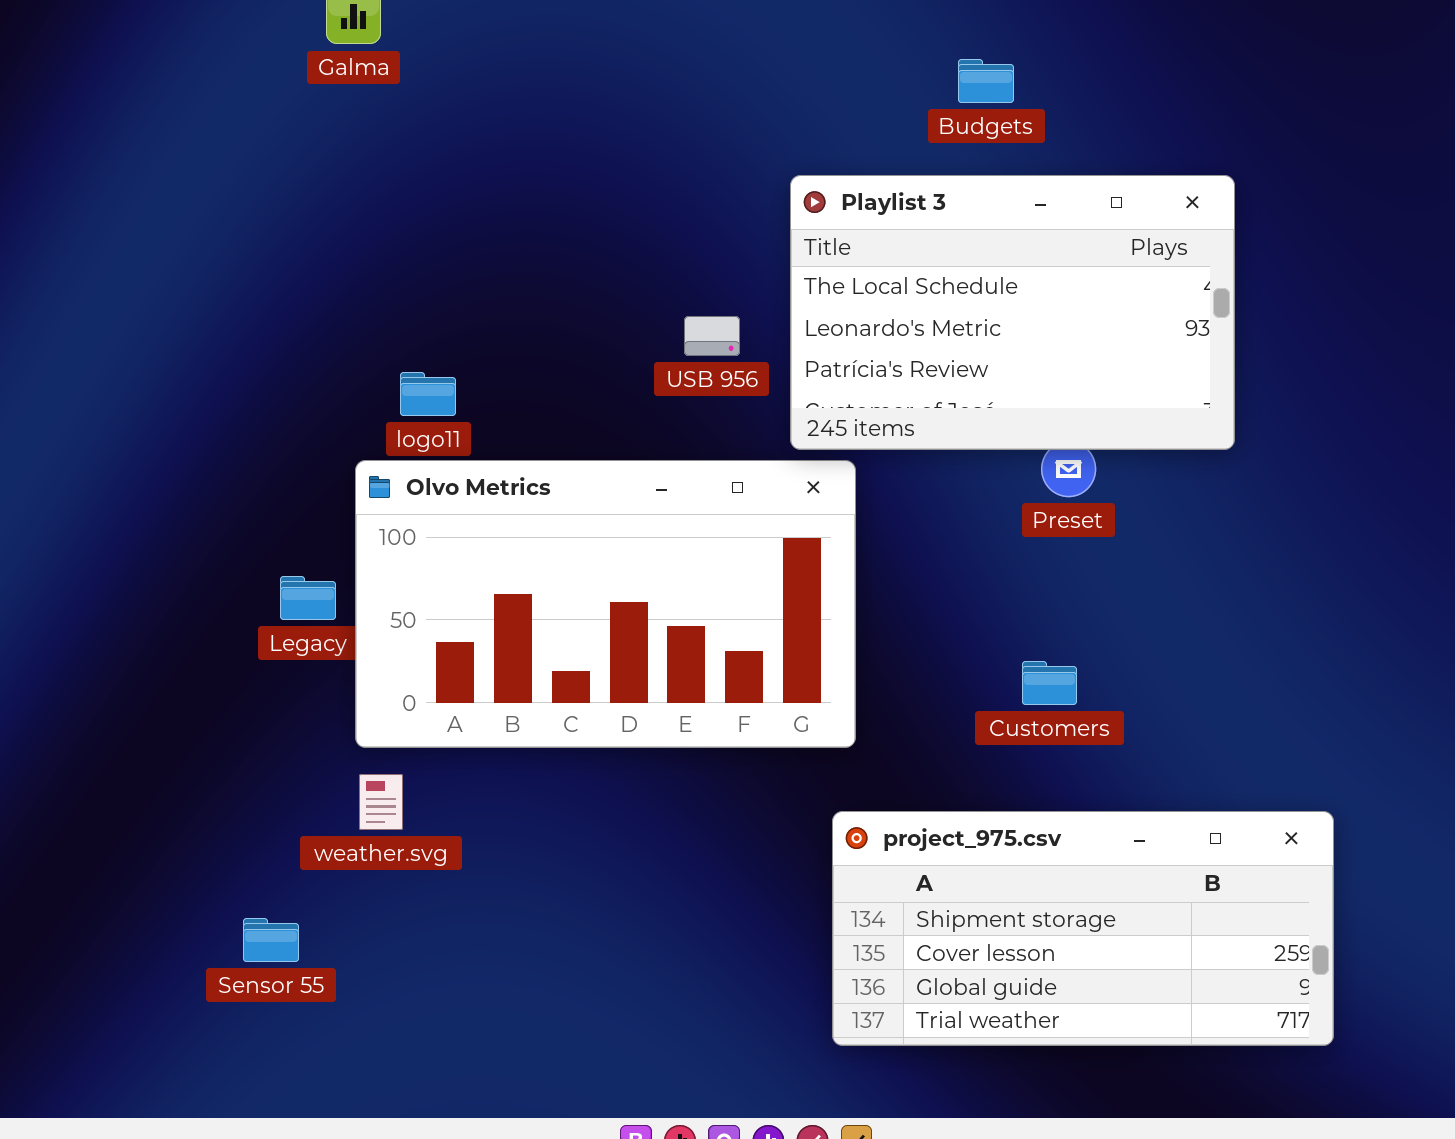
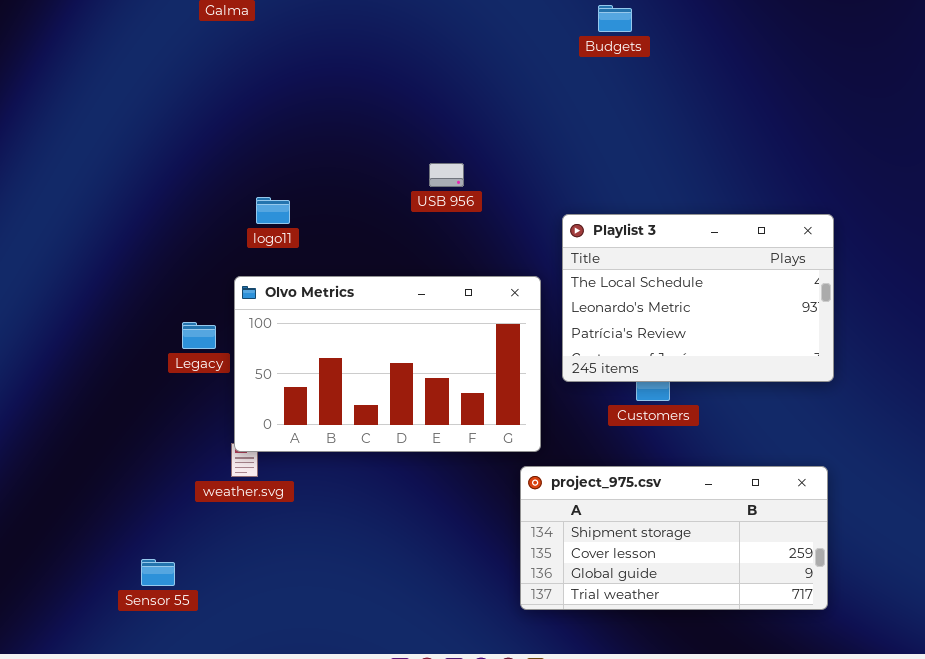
Playlist 3: [790,175,1235,450] -> [562,214,834,382], moved
Olvo Metrics: [355,460,856,748] -> [234,276,541,452], moved
Sensor 55: [243,918,299,962] -> [141,559,175,586], moved

